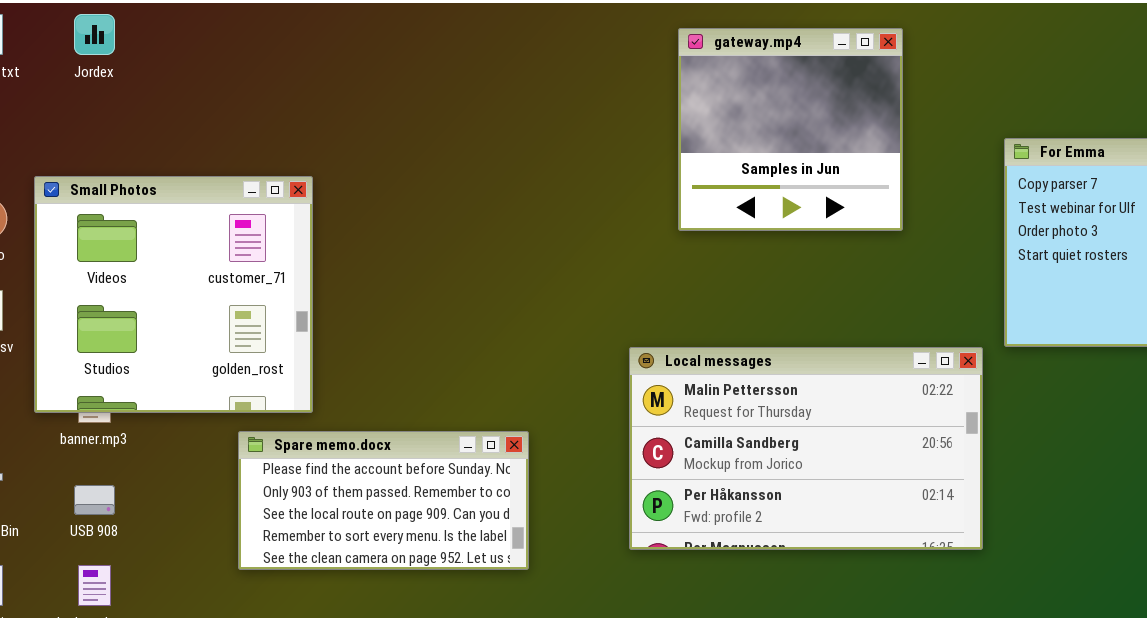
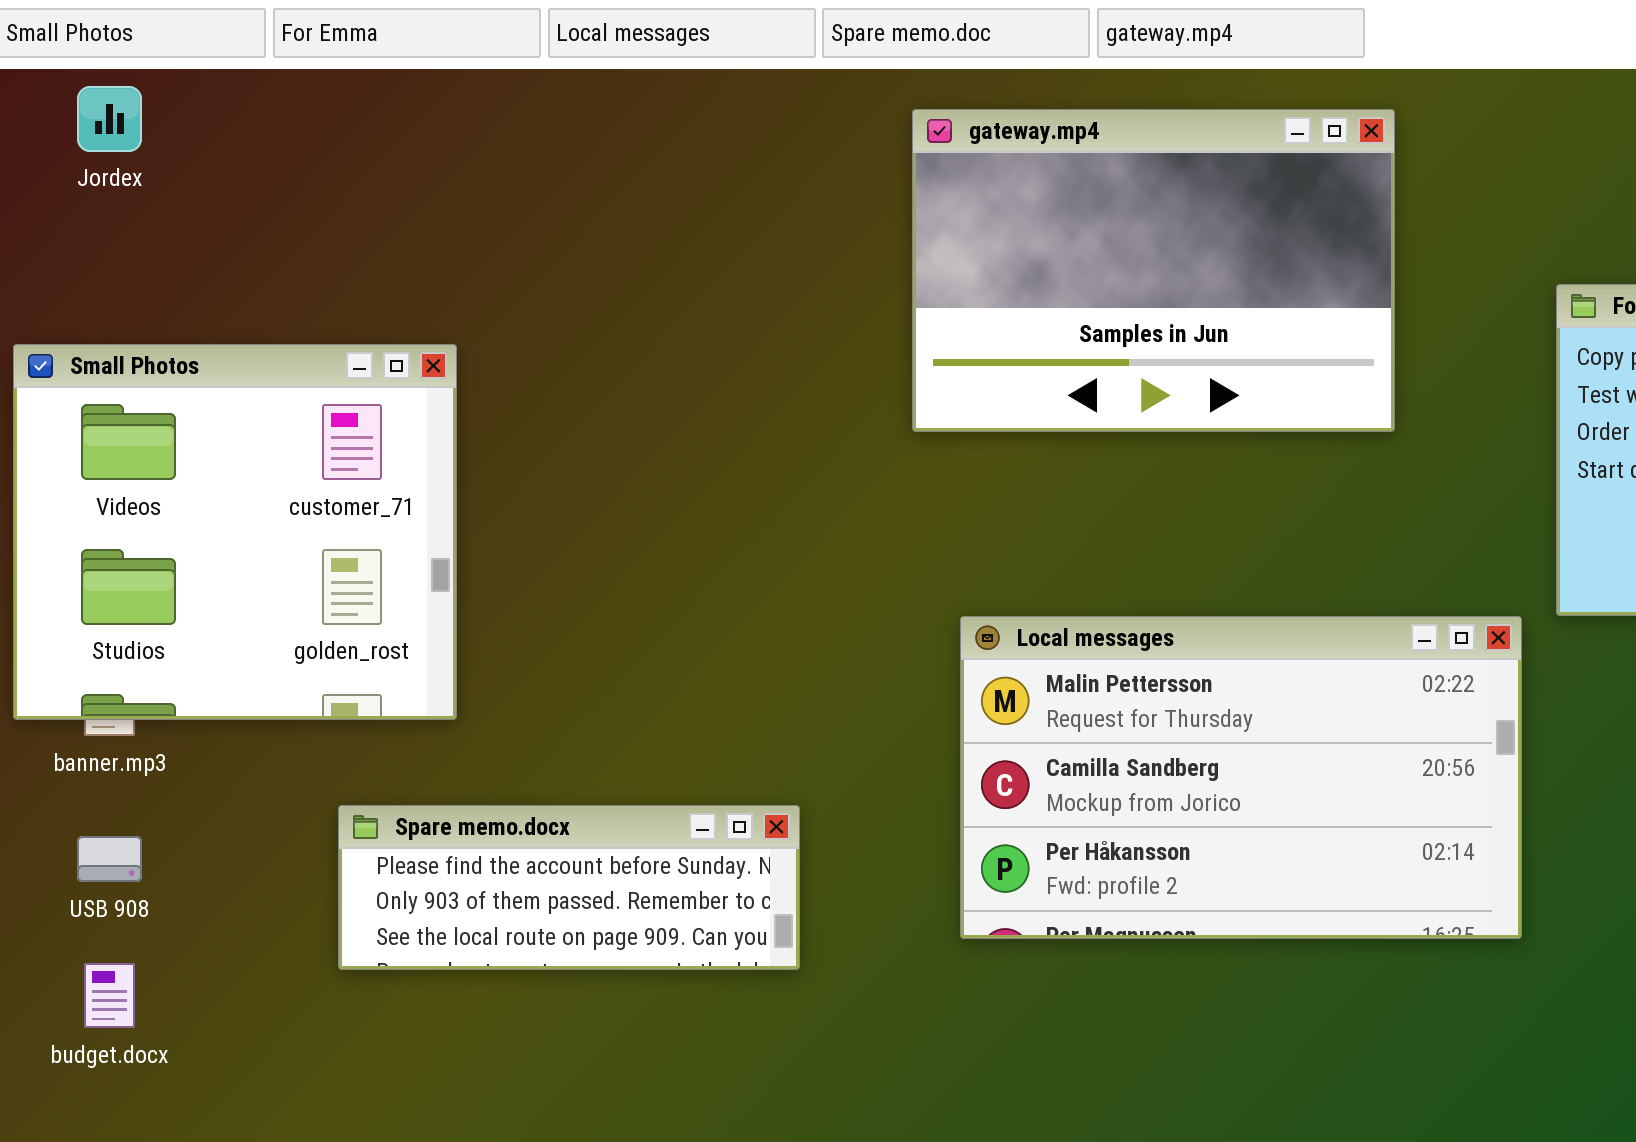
gateway.mp4: [678,28,903,231] -> [912,109,1395,432], resized
Spare memo.docx: [238,431,529,570] -> [338,805,800,970], resized

